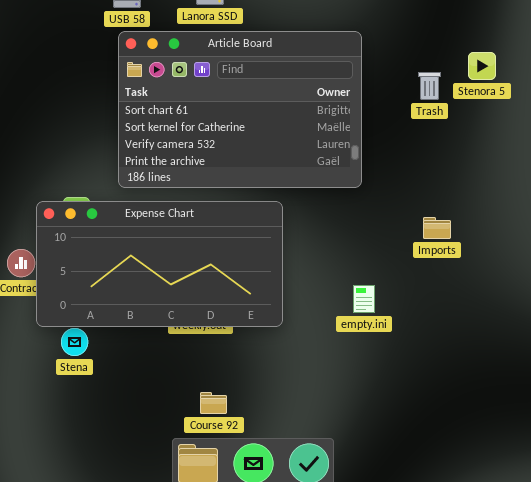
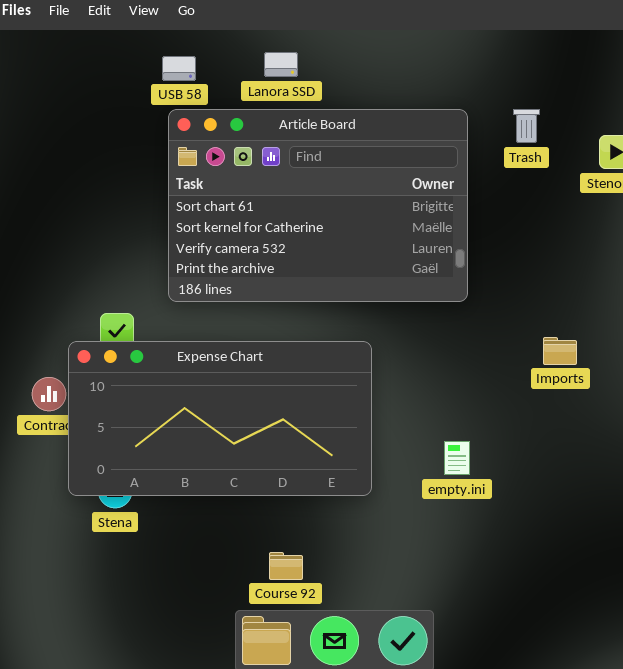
Trash: [418,72,441,100] -> [513,109,540,143], moved
Expense Chart: [36,201,283,327] -> [68,341,372,496], moved
empty.ini: [353,285,375,313] -> [444,441,470,475], moved

